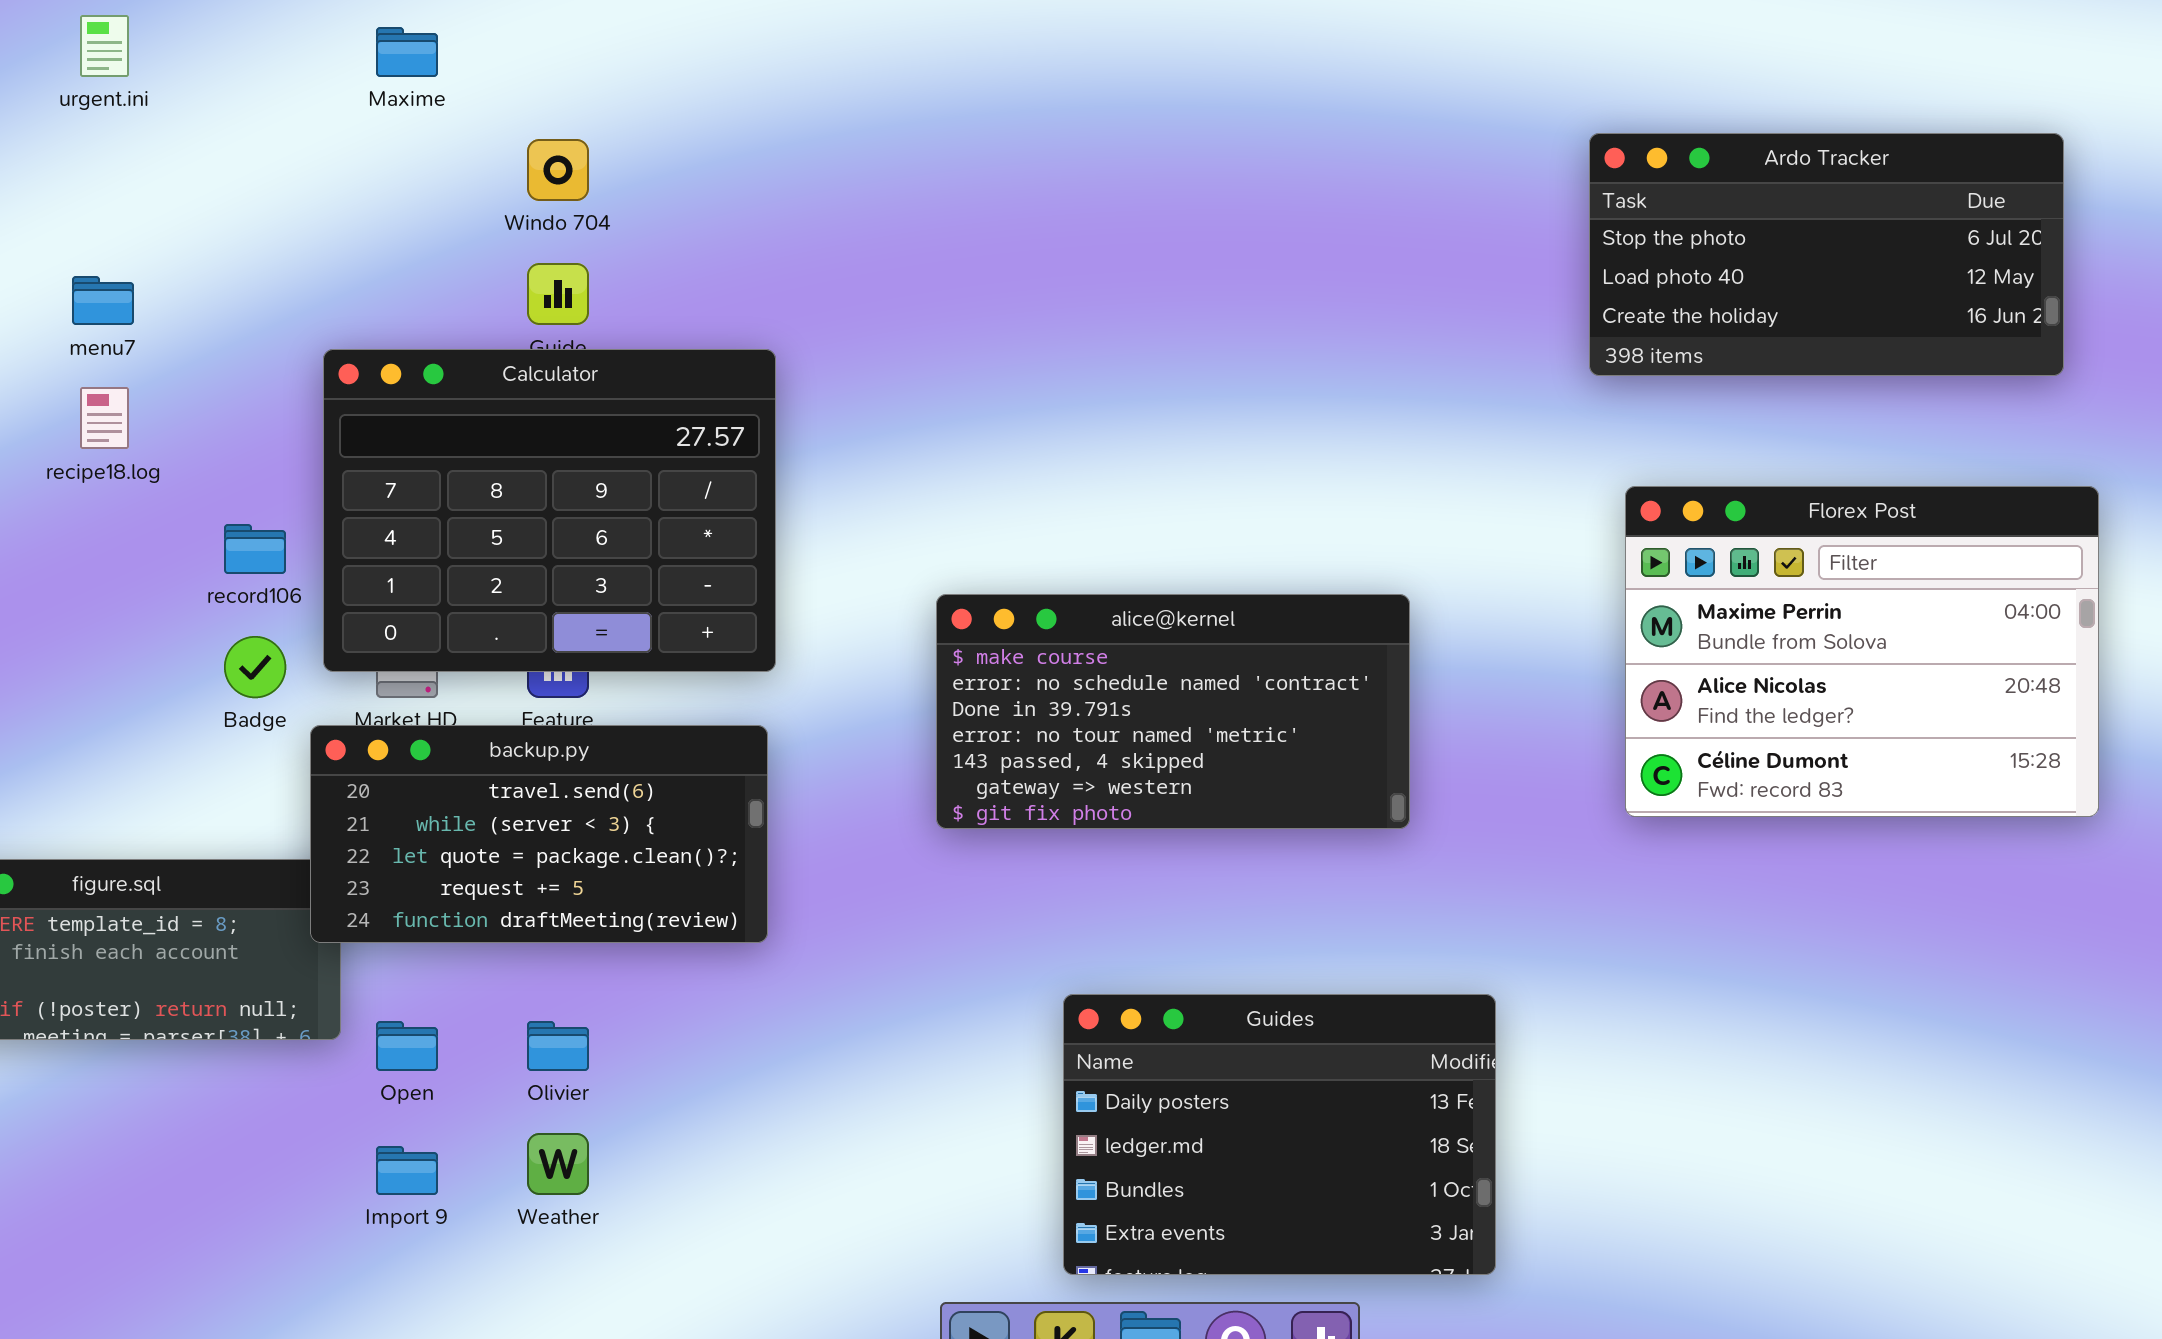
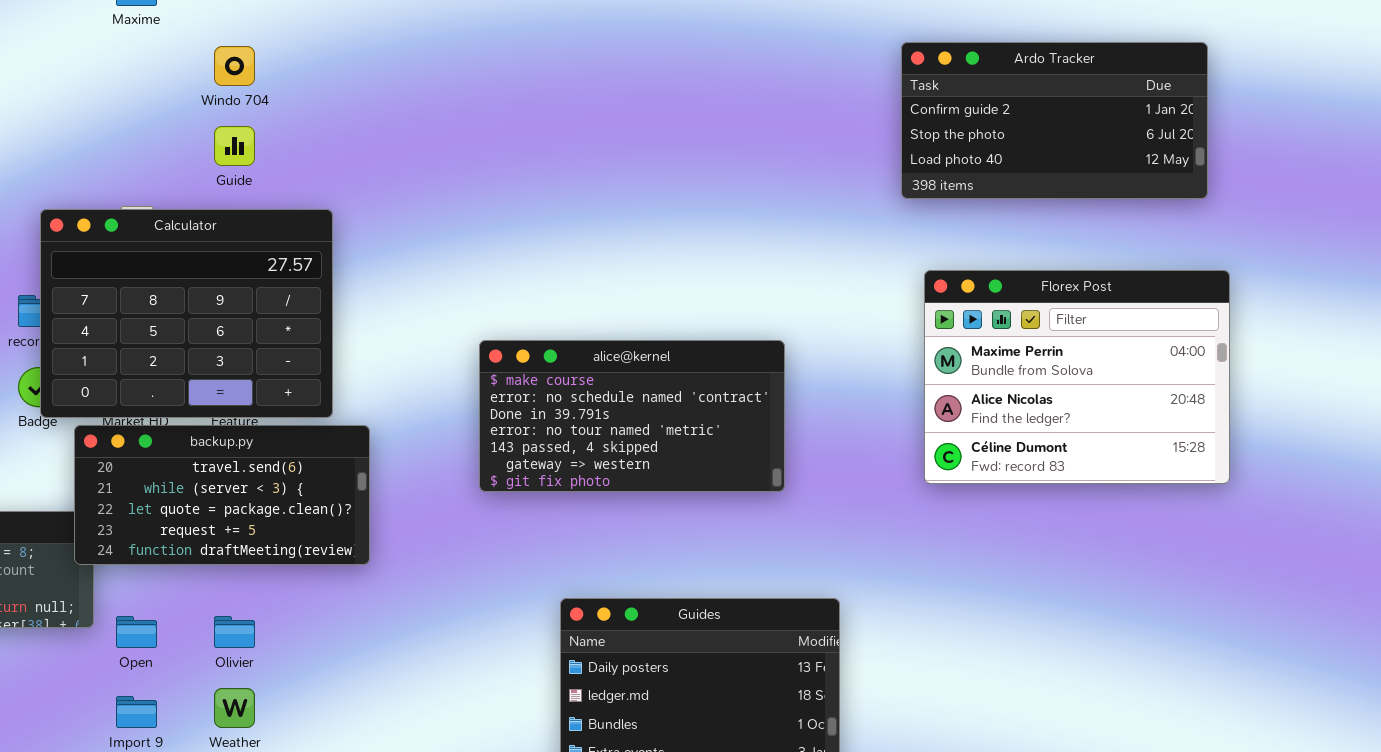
Ardo Tracker: [1589,133,2064,376] -> [901,42,1208,199], scrolled up 1 row
Calculator: [323,349,776,672] -> [40,209,333,418], moved

